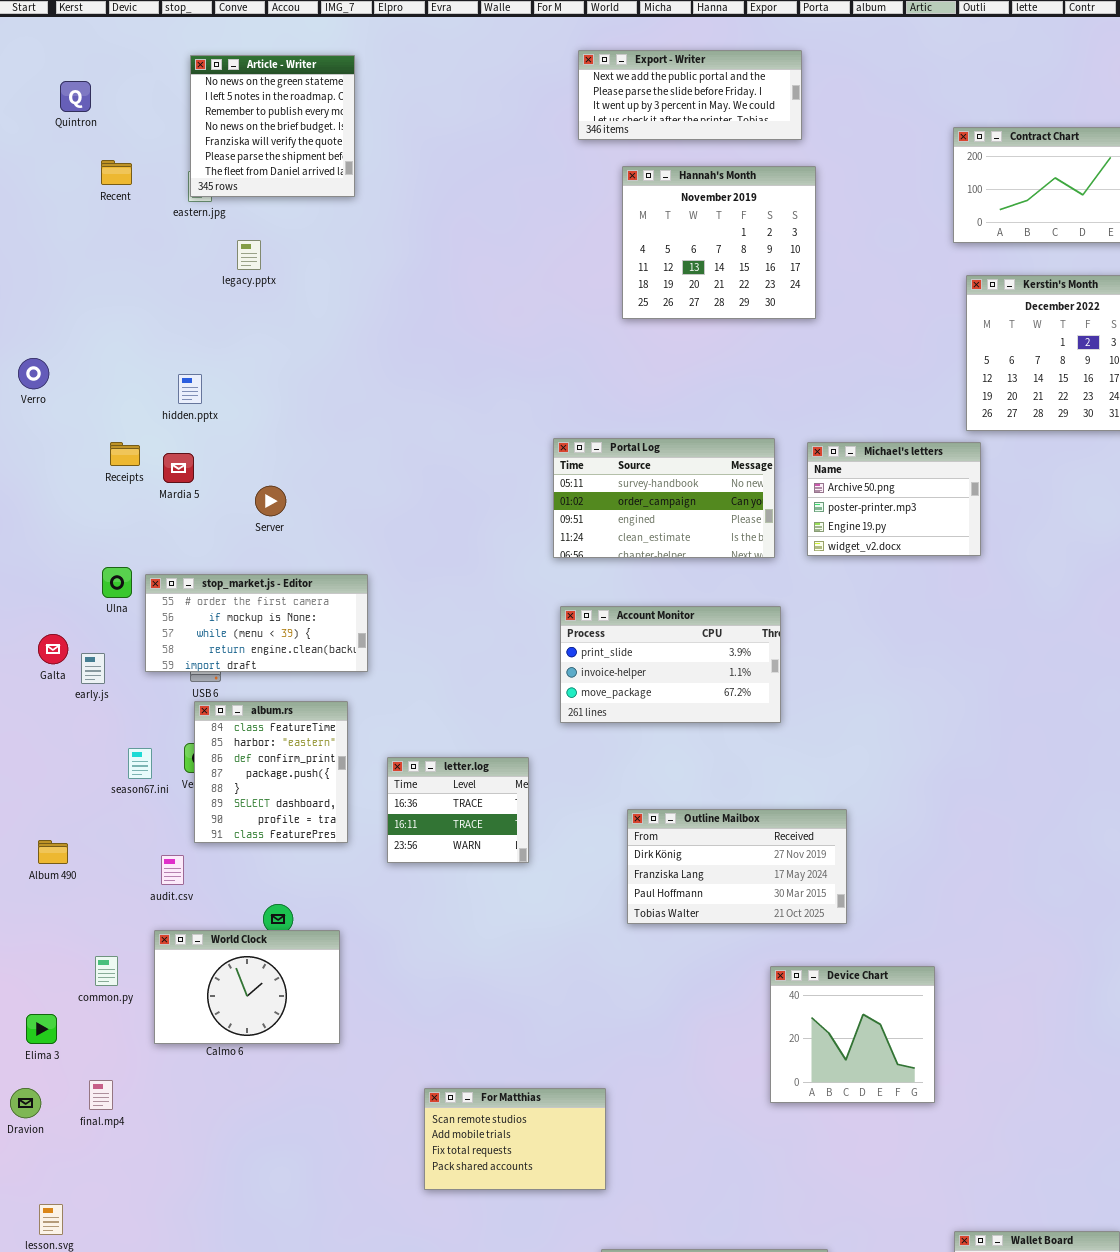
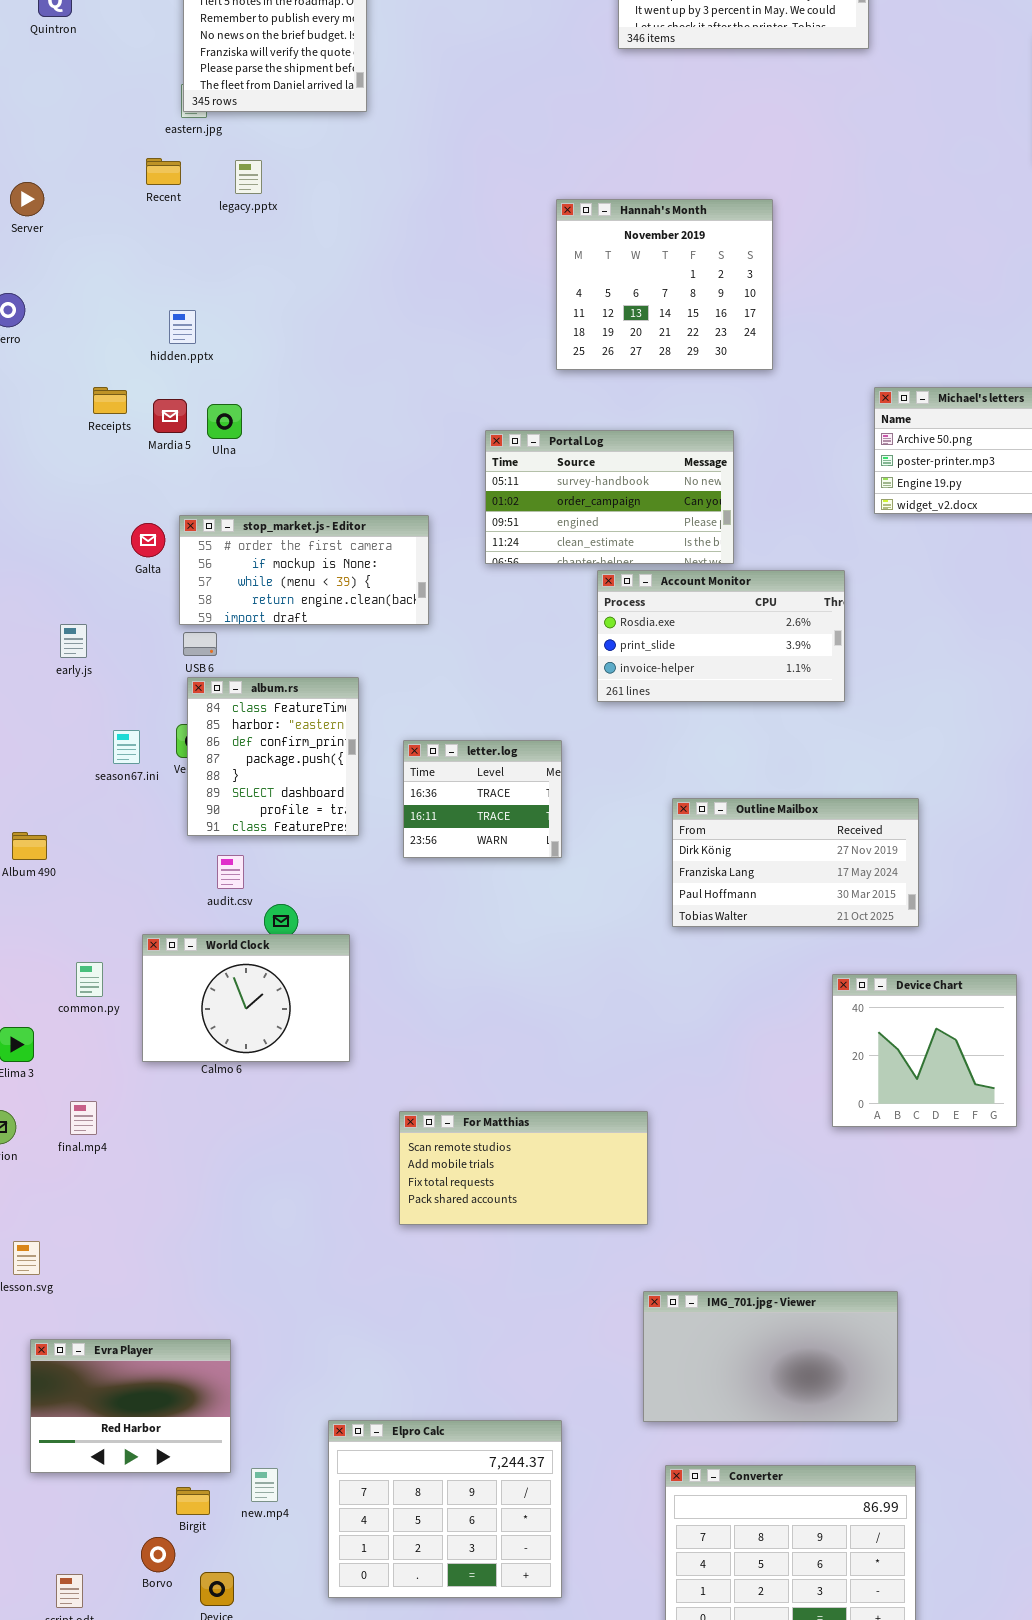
Recent: [101,160,132,185] -> [146,158,181,185], moved
Hannah's Month: [622,166,816,319] -> [556,199,773,370], moved
Portal Log: [553,438,775,558] -> [485,430,734,564], moved
Server: [255,486,286,516] -> [10,182,44,216], moved
Ulna: [102,567,132,598] -> [207,404,242,439], moved
stop_market.js - Editor: [145,574,368,672] -> [179,515,429,625], moved
Account Monitor: [560,606,781,723] -> [597,570,845,702], scrolled up 1 row
Galta: [38,634,68,664] -> [131,523,165,557], moved
audit.csv: [161,855,184,885] -> [217,855,244,889], moved
For Matthias: [424,1088,606,1190] -> [399,1111,648,1225], resized

